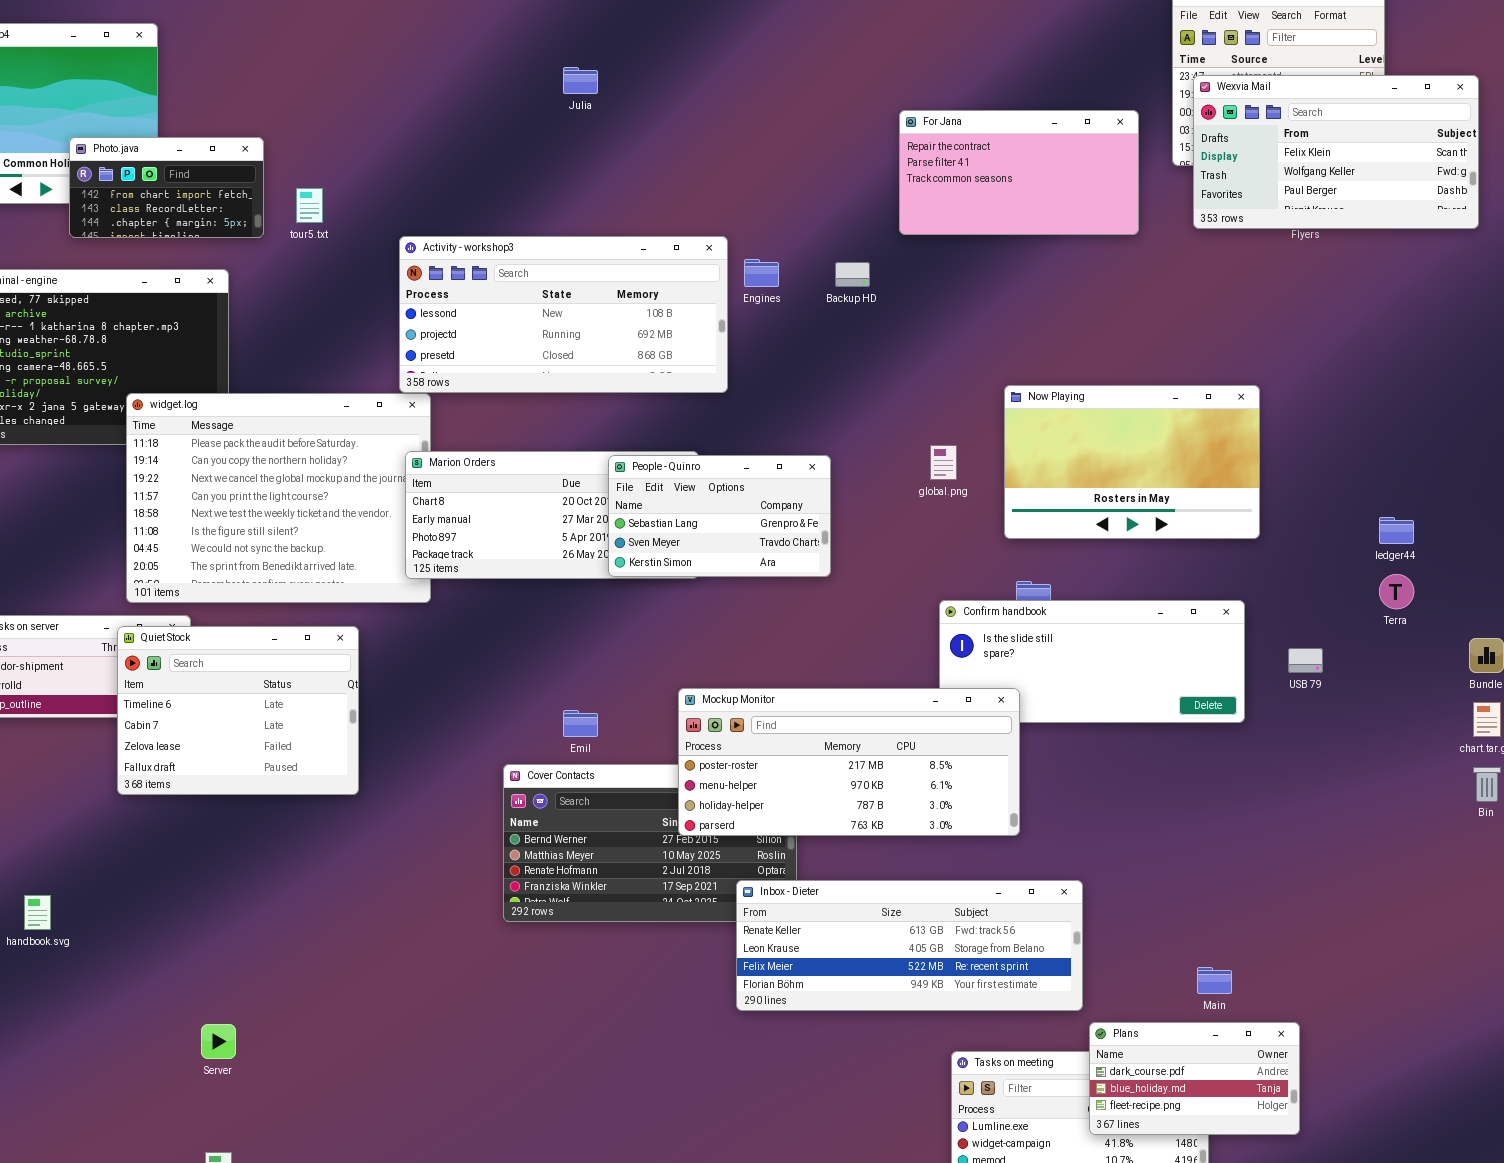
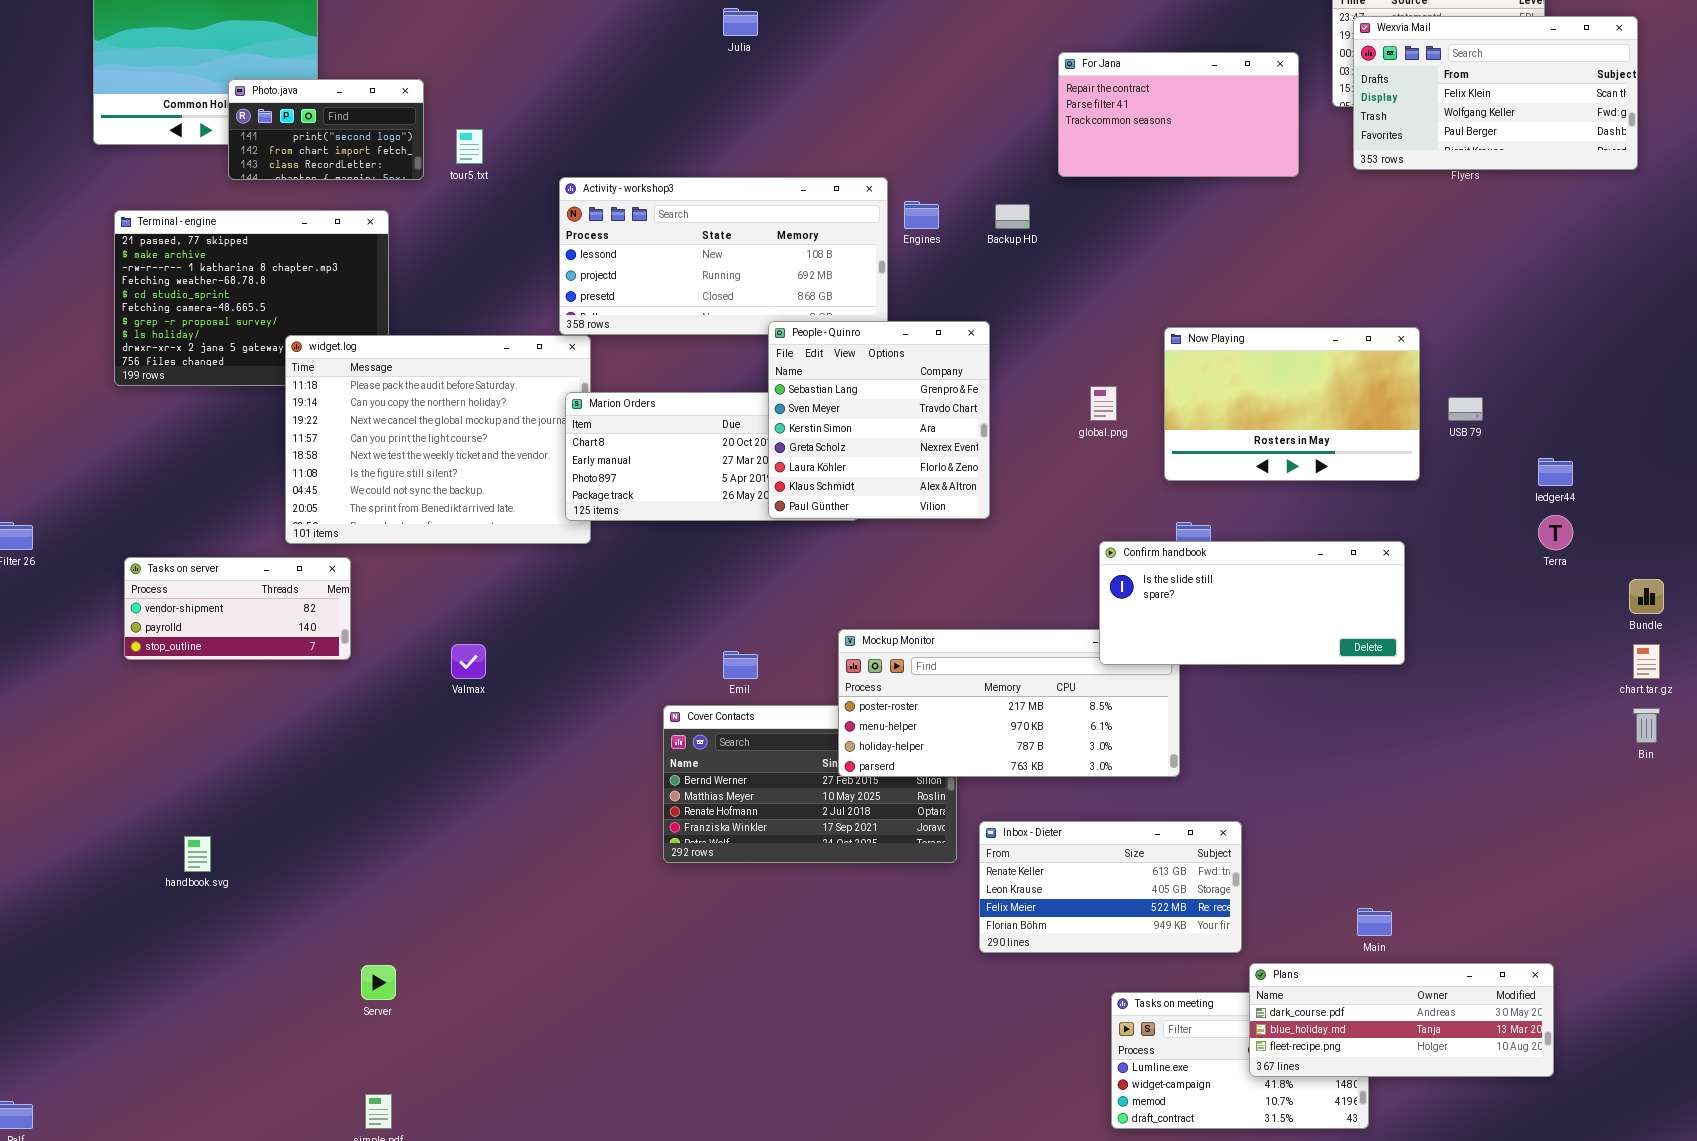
Photo.java: [69,137,264,238] -> [228,79,424,180], scrolled up 1 row
People - Quinro: [608,455,831,577] -> [768,321,990,519], resized
Confirm handbook: [939,600,1245,723] -> [1099,541,1405,665], raised
Quiet Stock: [117,626,359,795] -> none, closed
USB 79: [1288,648,1323,673] -> [1448,397,1483,421], moved
Inbox - Dieter: [736,880,1083,1011] -> [979,821,1242,953], resized
Plans: [1089,1022,1300,1135] -> [1249,963,1554,1077], resized

